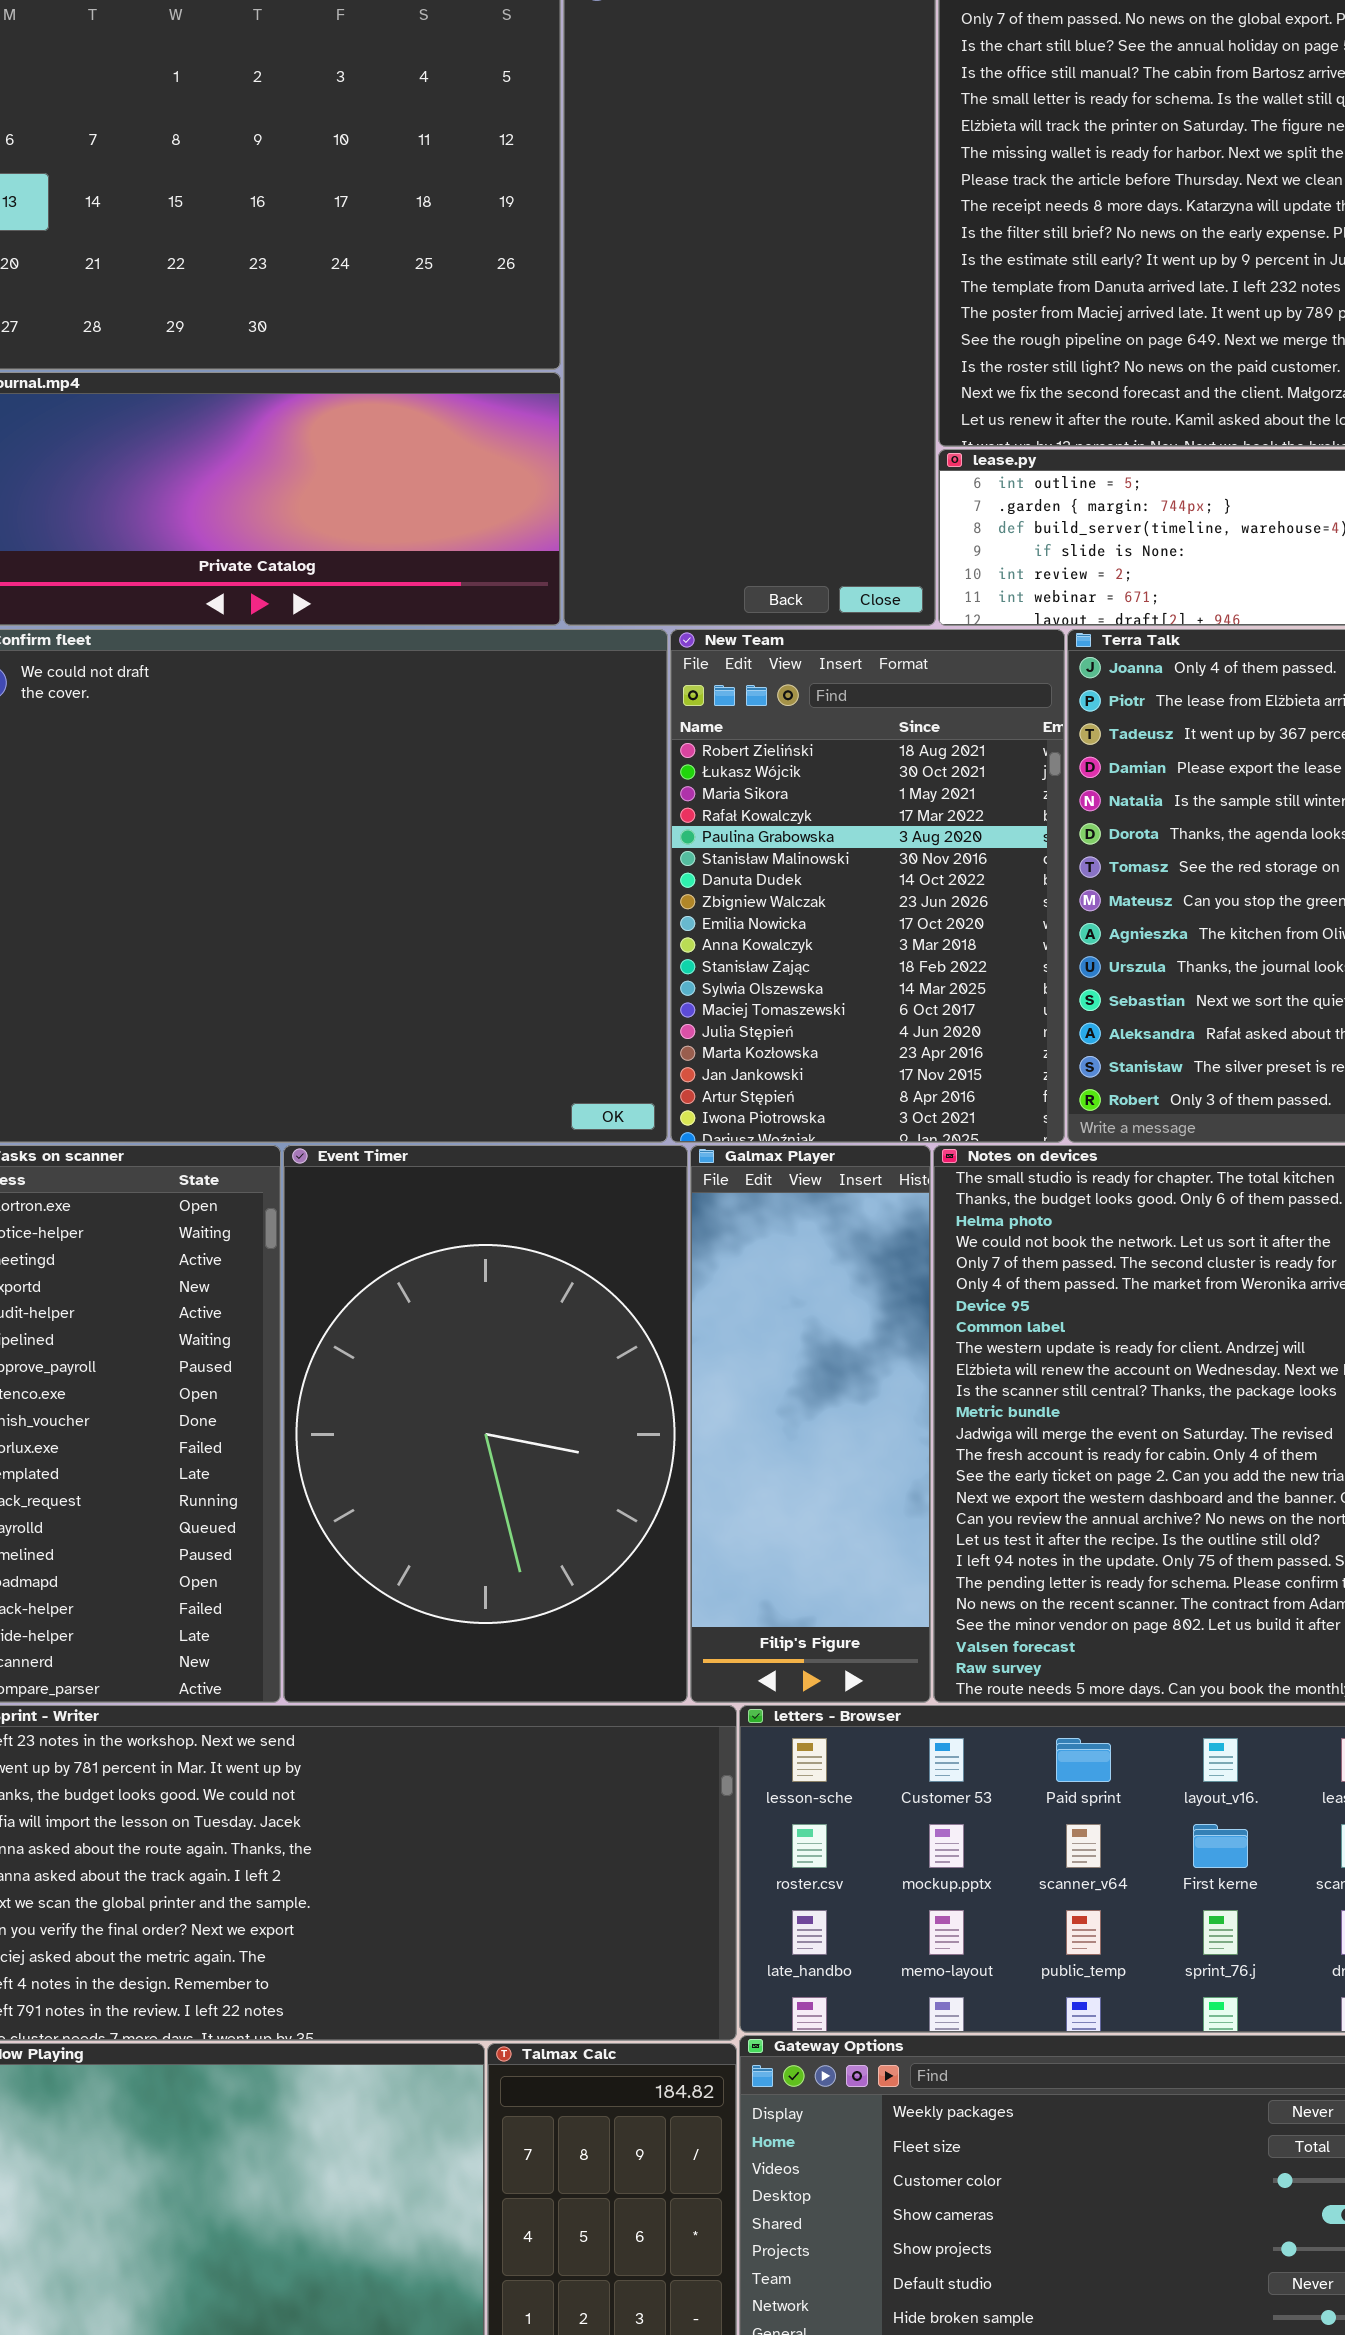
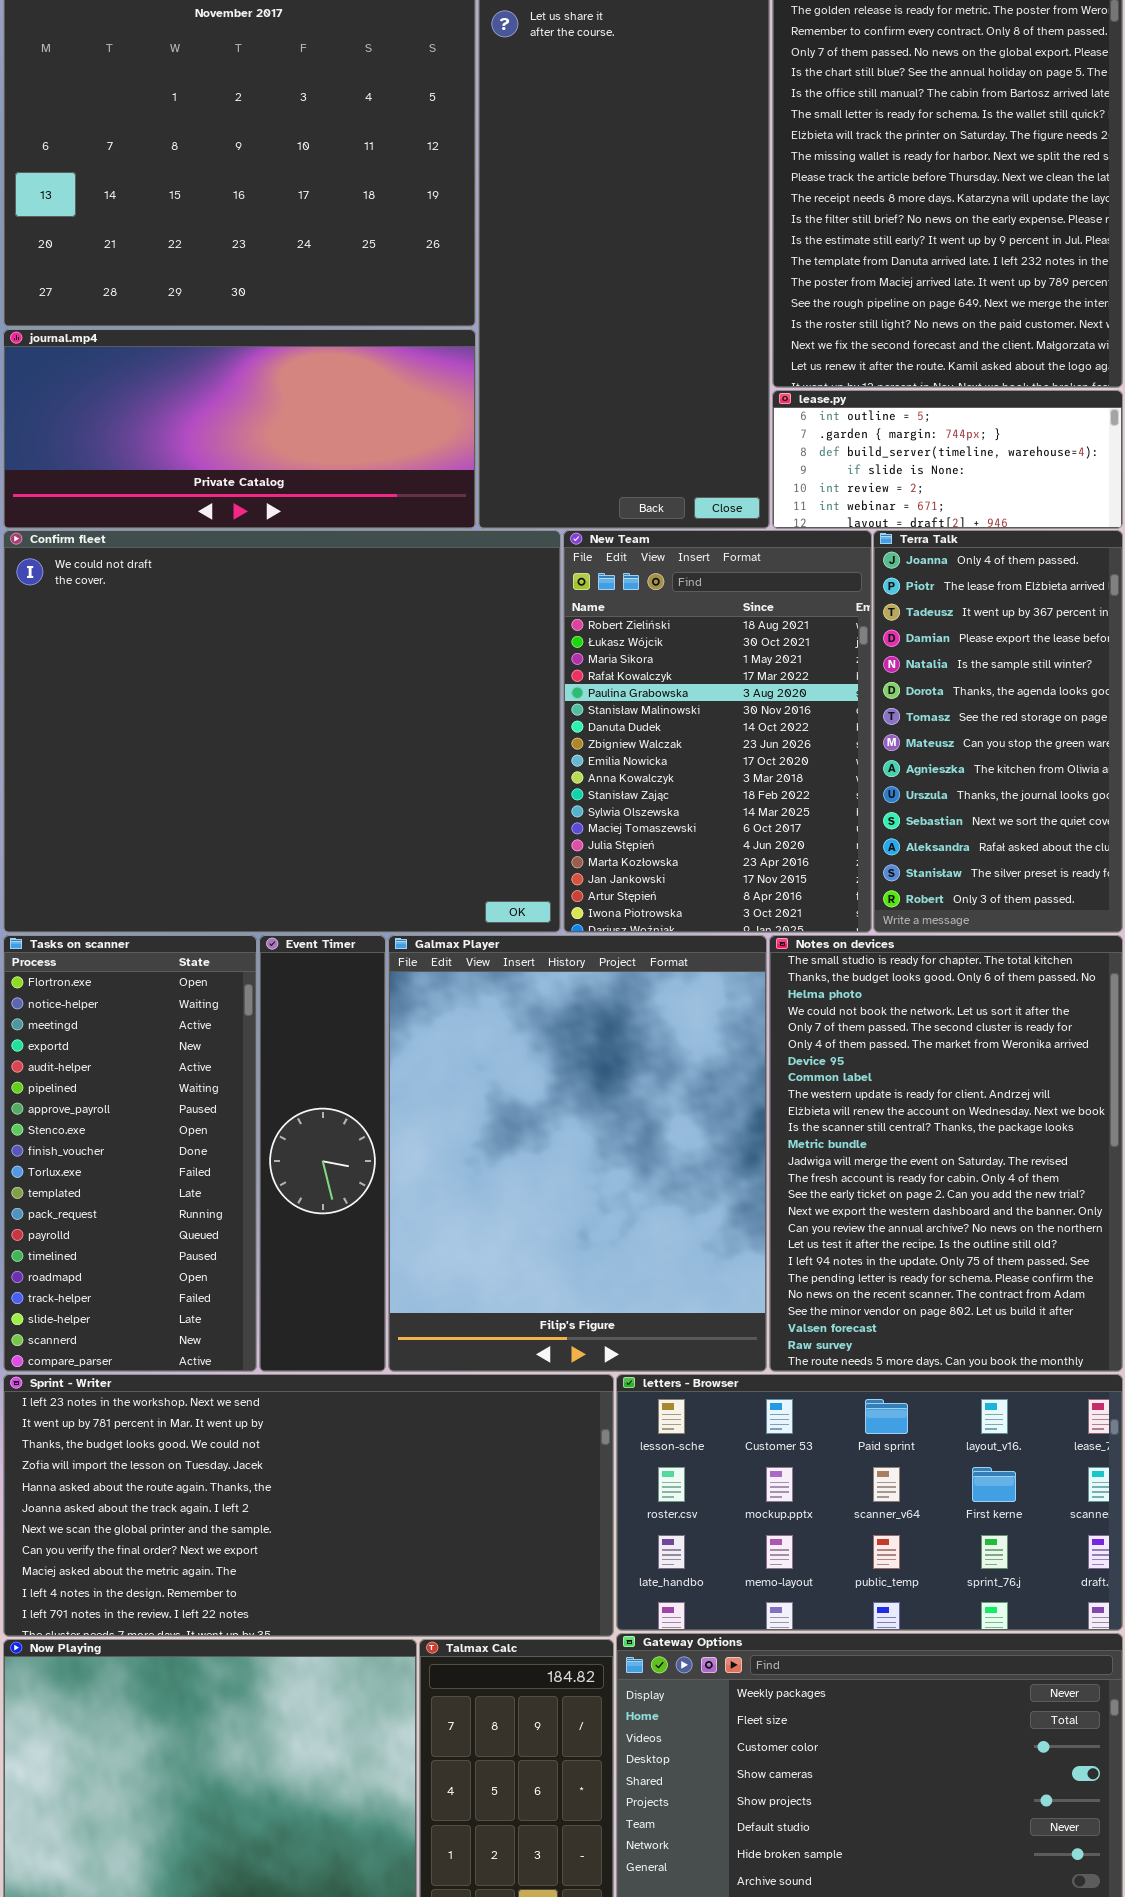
Event Timer: [283,1145,688,1703] -> [259,935,386,1372], resized
Galmax Player: [690,1145,931,1703] -> [388,935,767,1372], resized

